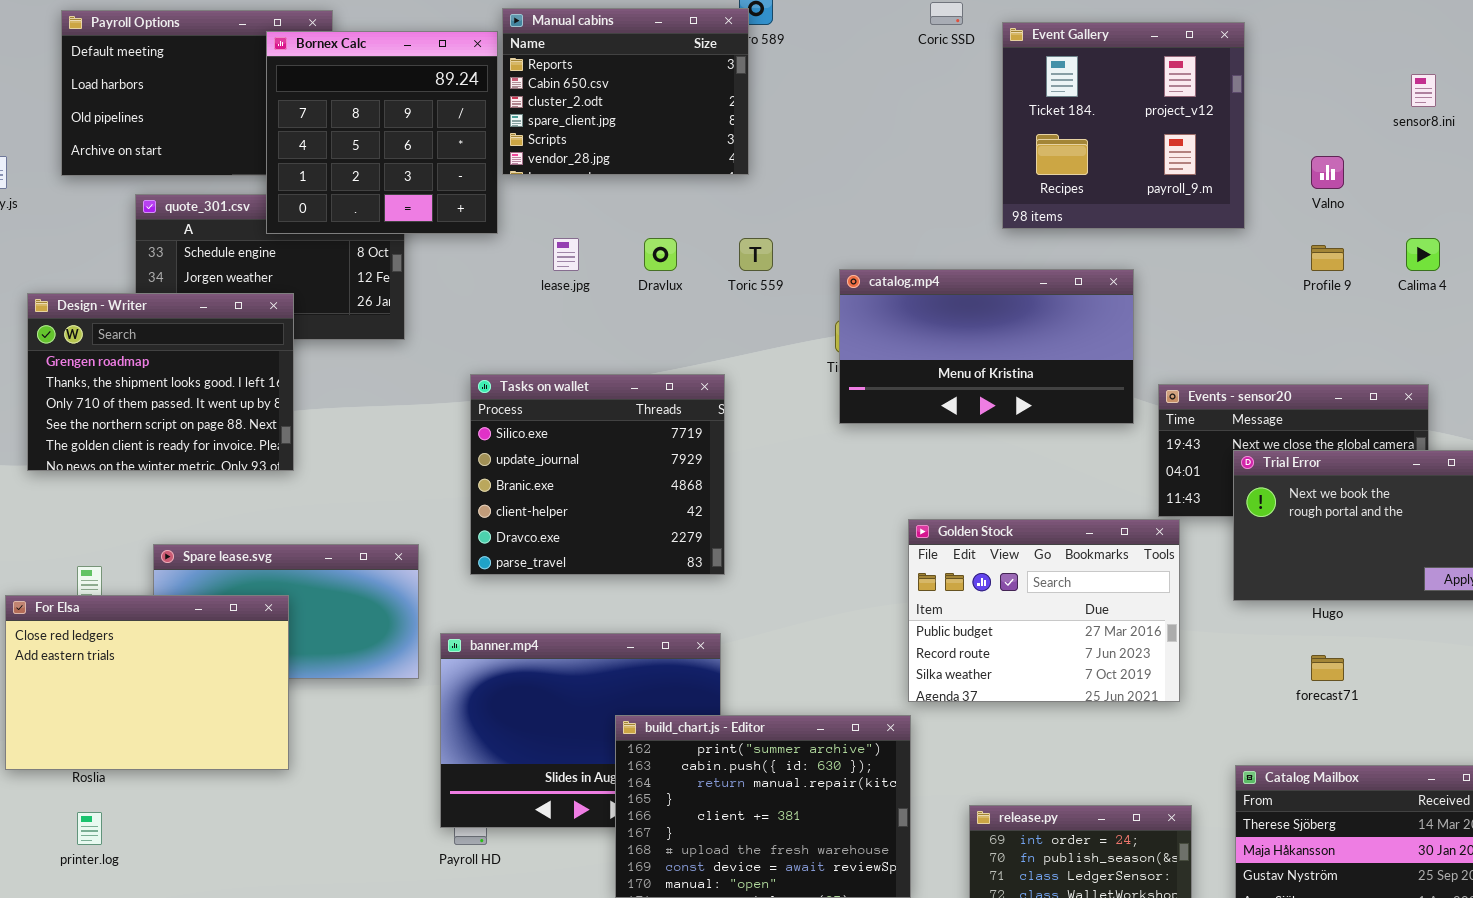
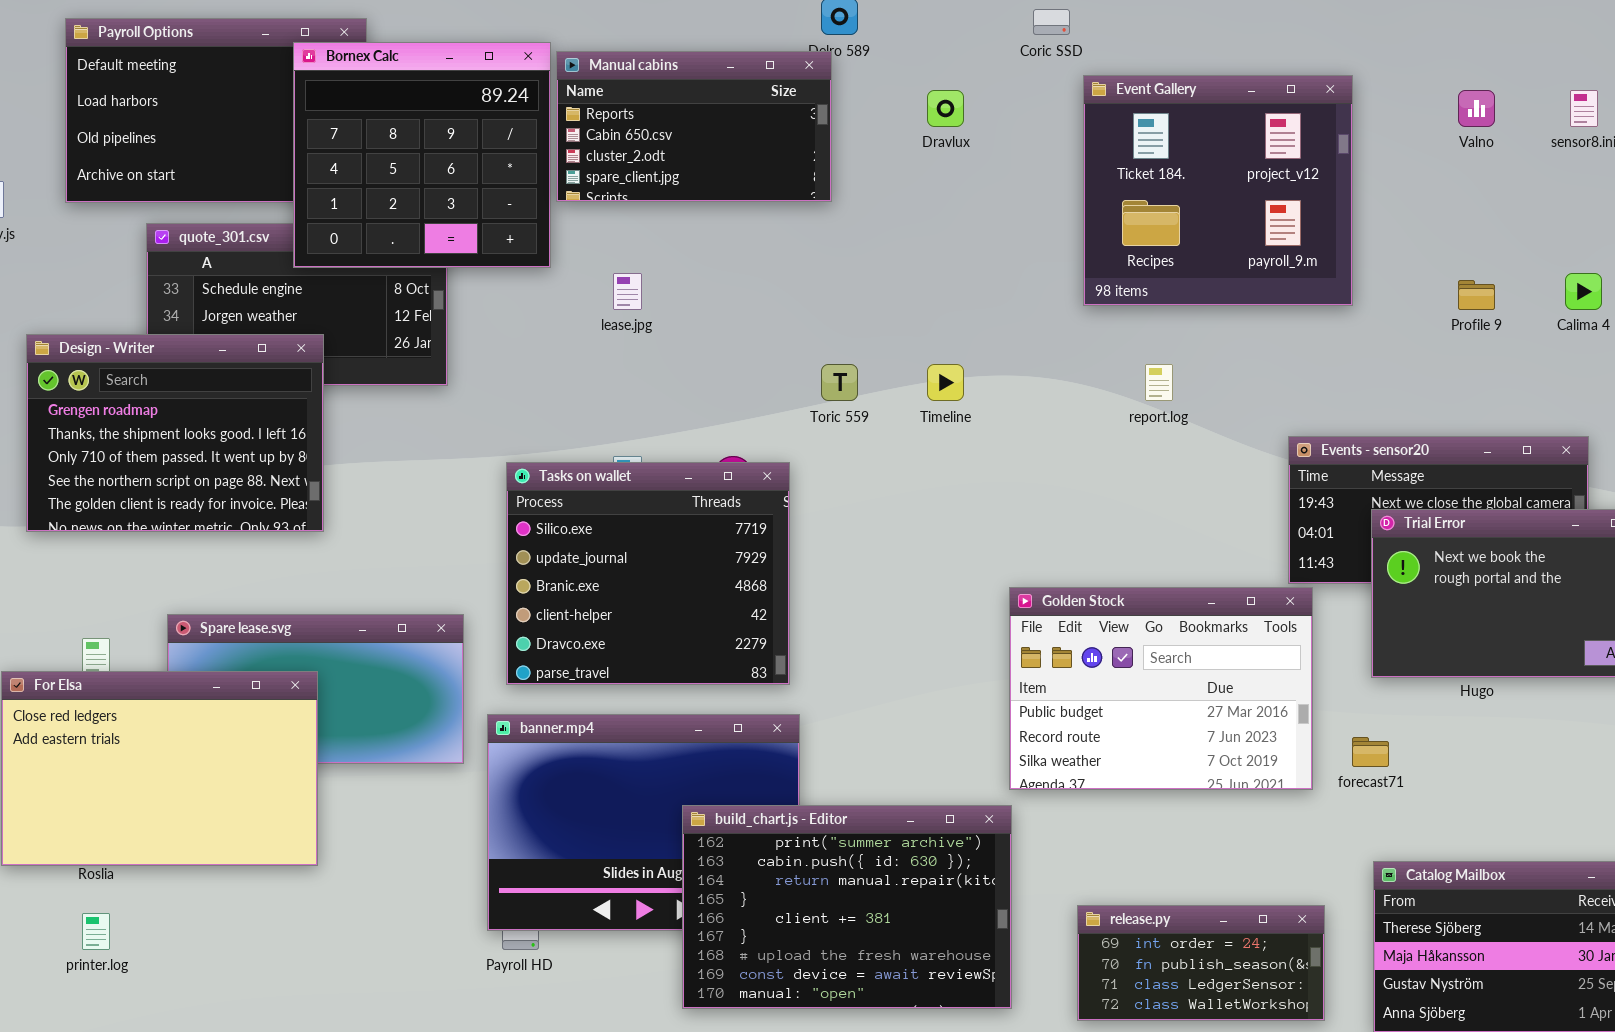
Manual cabins: [502,8,749,175] -> [556,51,832,202], resized
Event Gallery: [1002,22,1245,229] -> [1083,75,1353,306], moved
Valno: [1311,156,1344,189] -> [1458,90,1495,127], moved
Dravlux: [644,238,677,271] -> [927,90,964,127], moved
Toric 559: [739,238,773,271] -> [821,364,858,401], moved
catalog.mp4: [839,269,1134,424] -> none, closed
Tasks on wallet: [470,374,725,575] -> [506,462,790,685], moved
forecast71: [1311,655,1344,681] -> [1352,737,1389,767], moved

